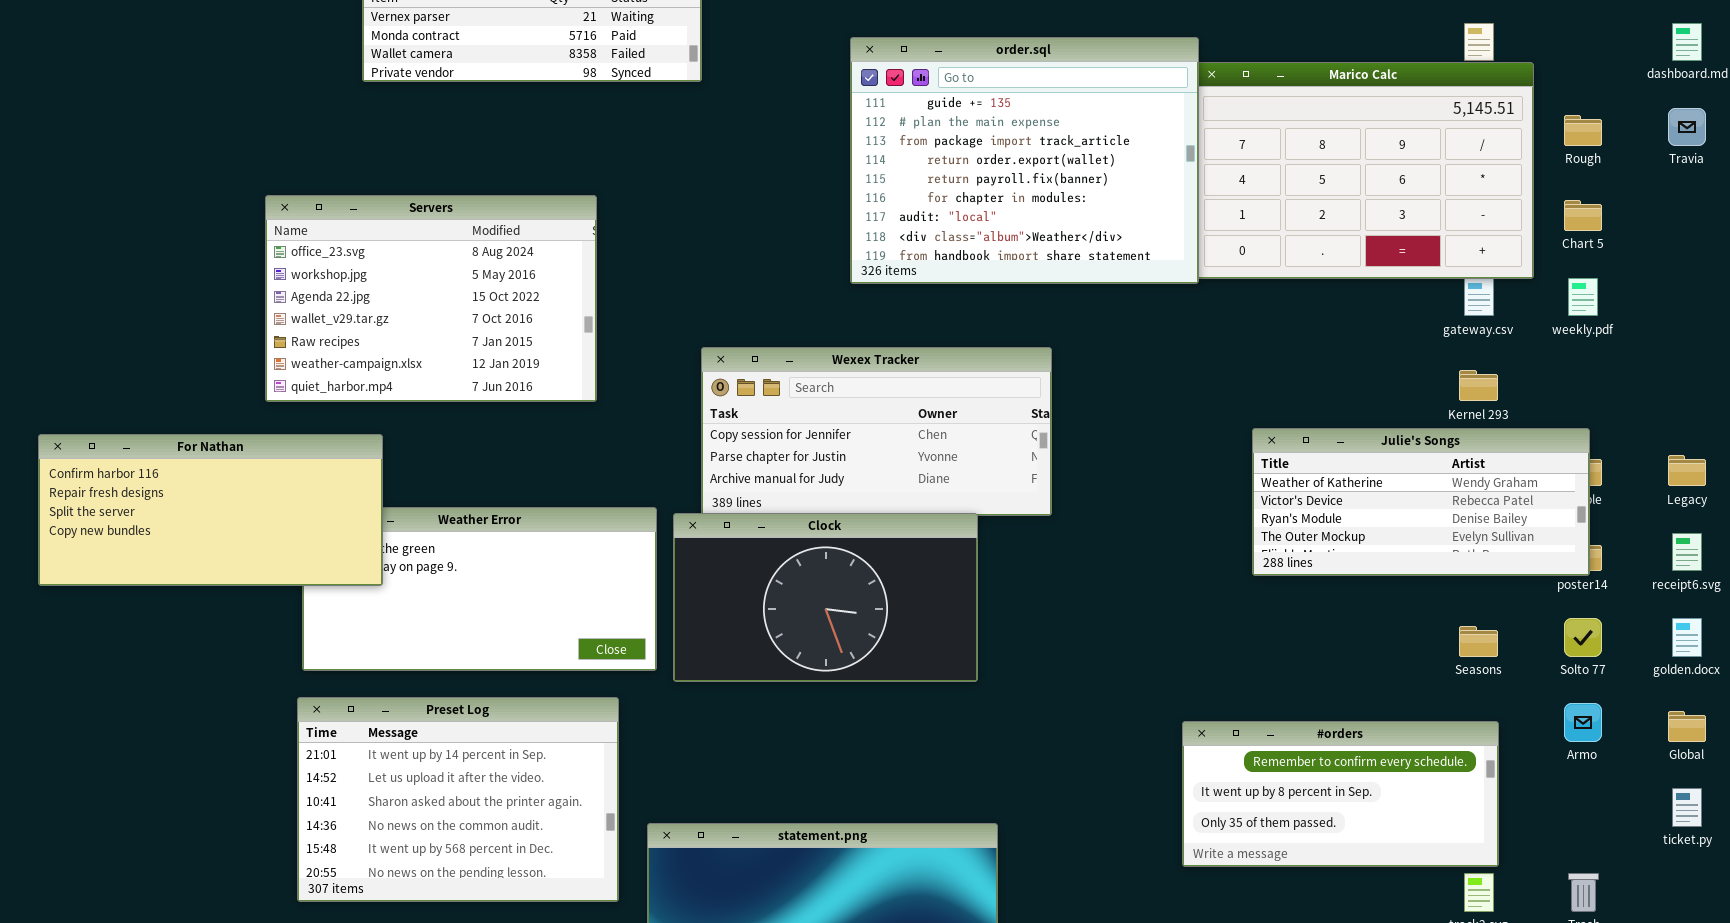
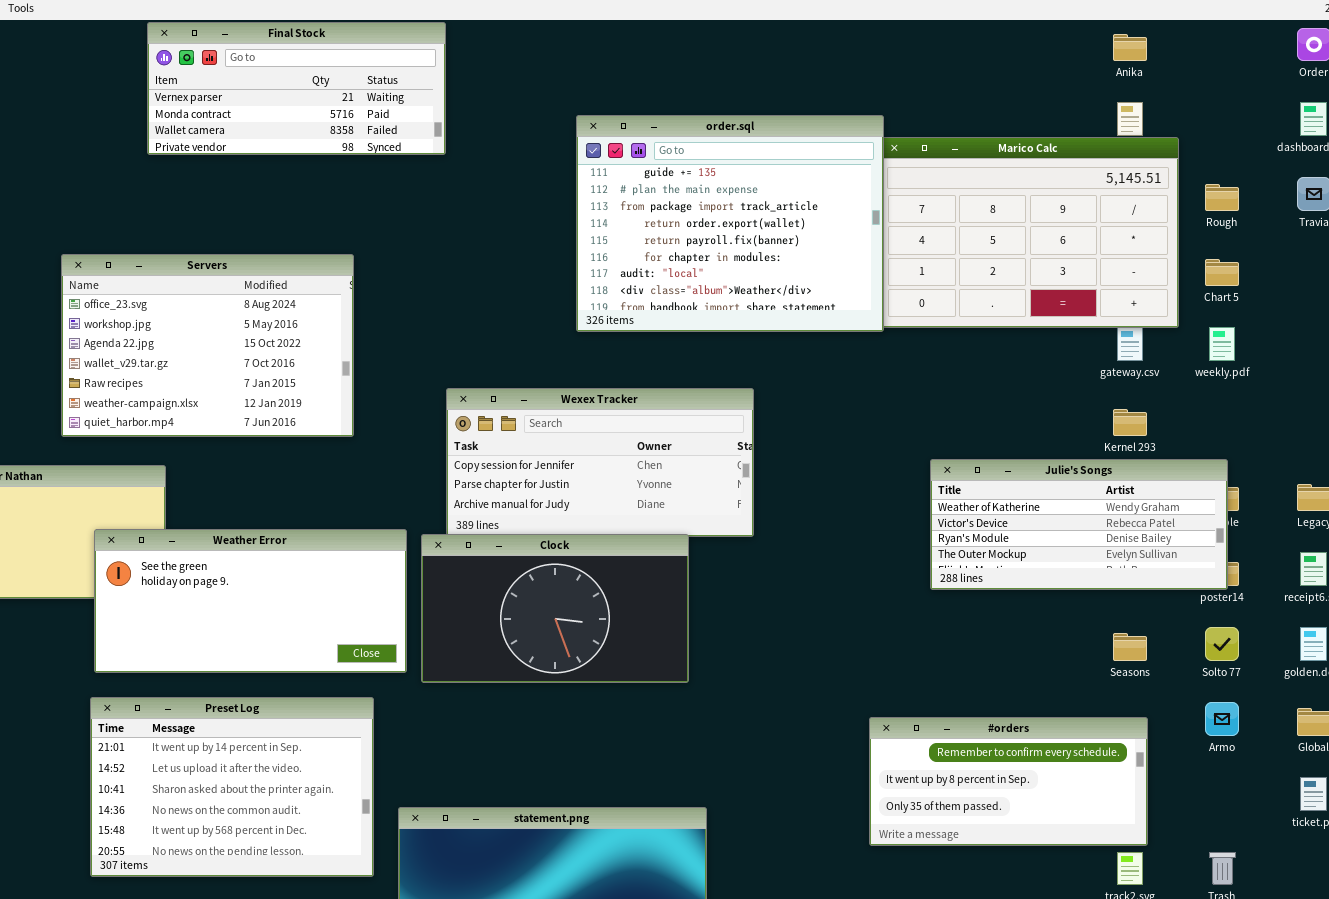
Weather Error: [302,507,657,671] -> [94,529,407,673], raised

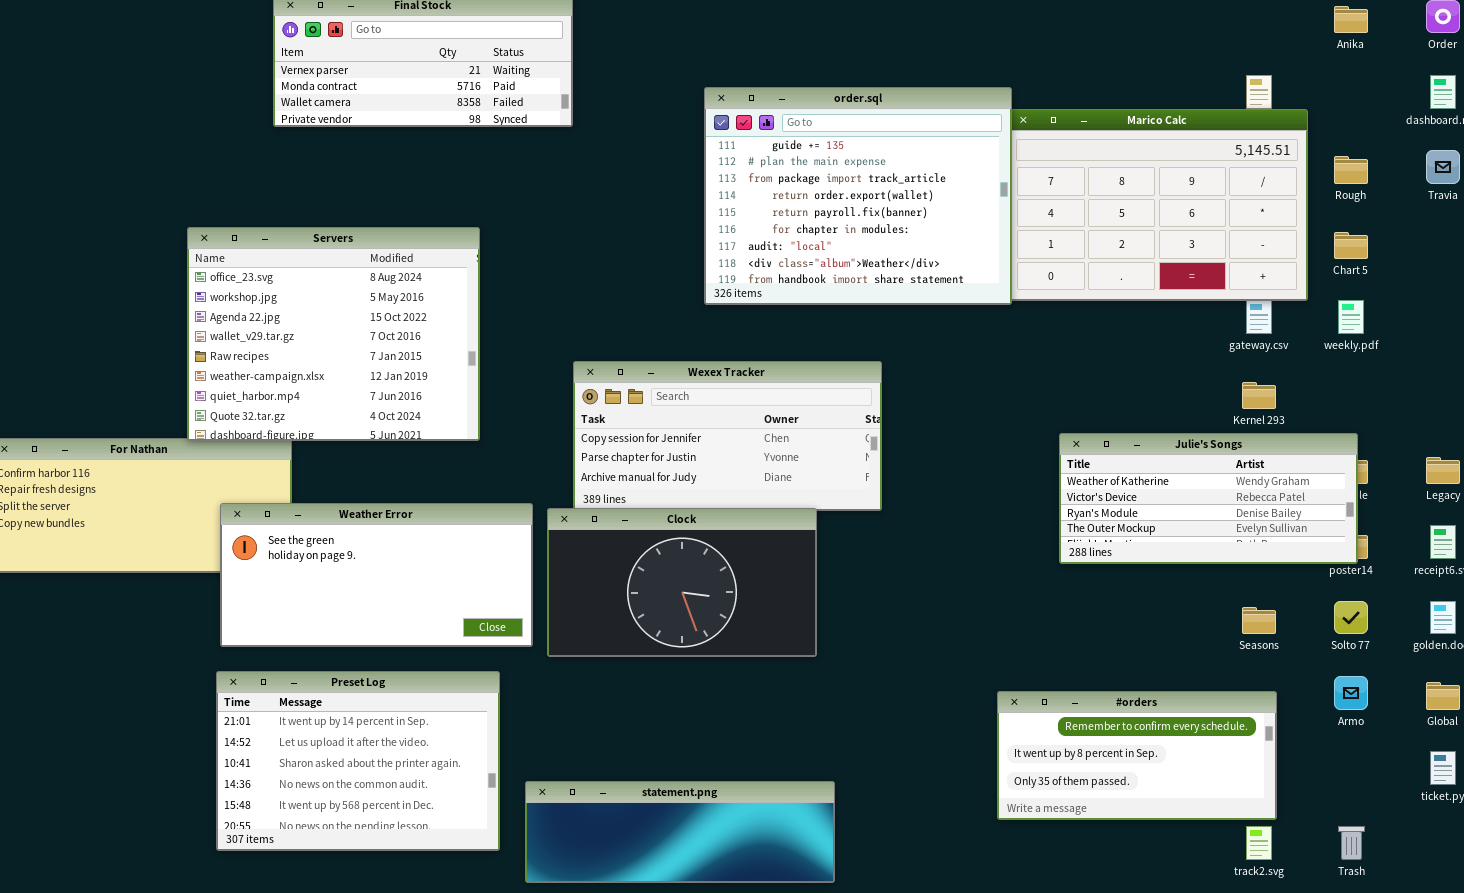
Anika: [1113,34,1147,61] -> [1334,6,1368,33], moved
Servers: [61,254,354,437] -> [187,227,480,441], resized

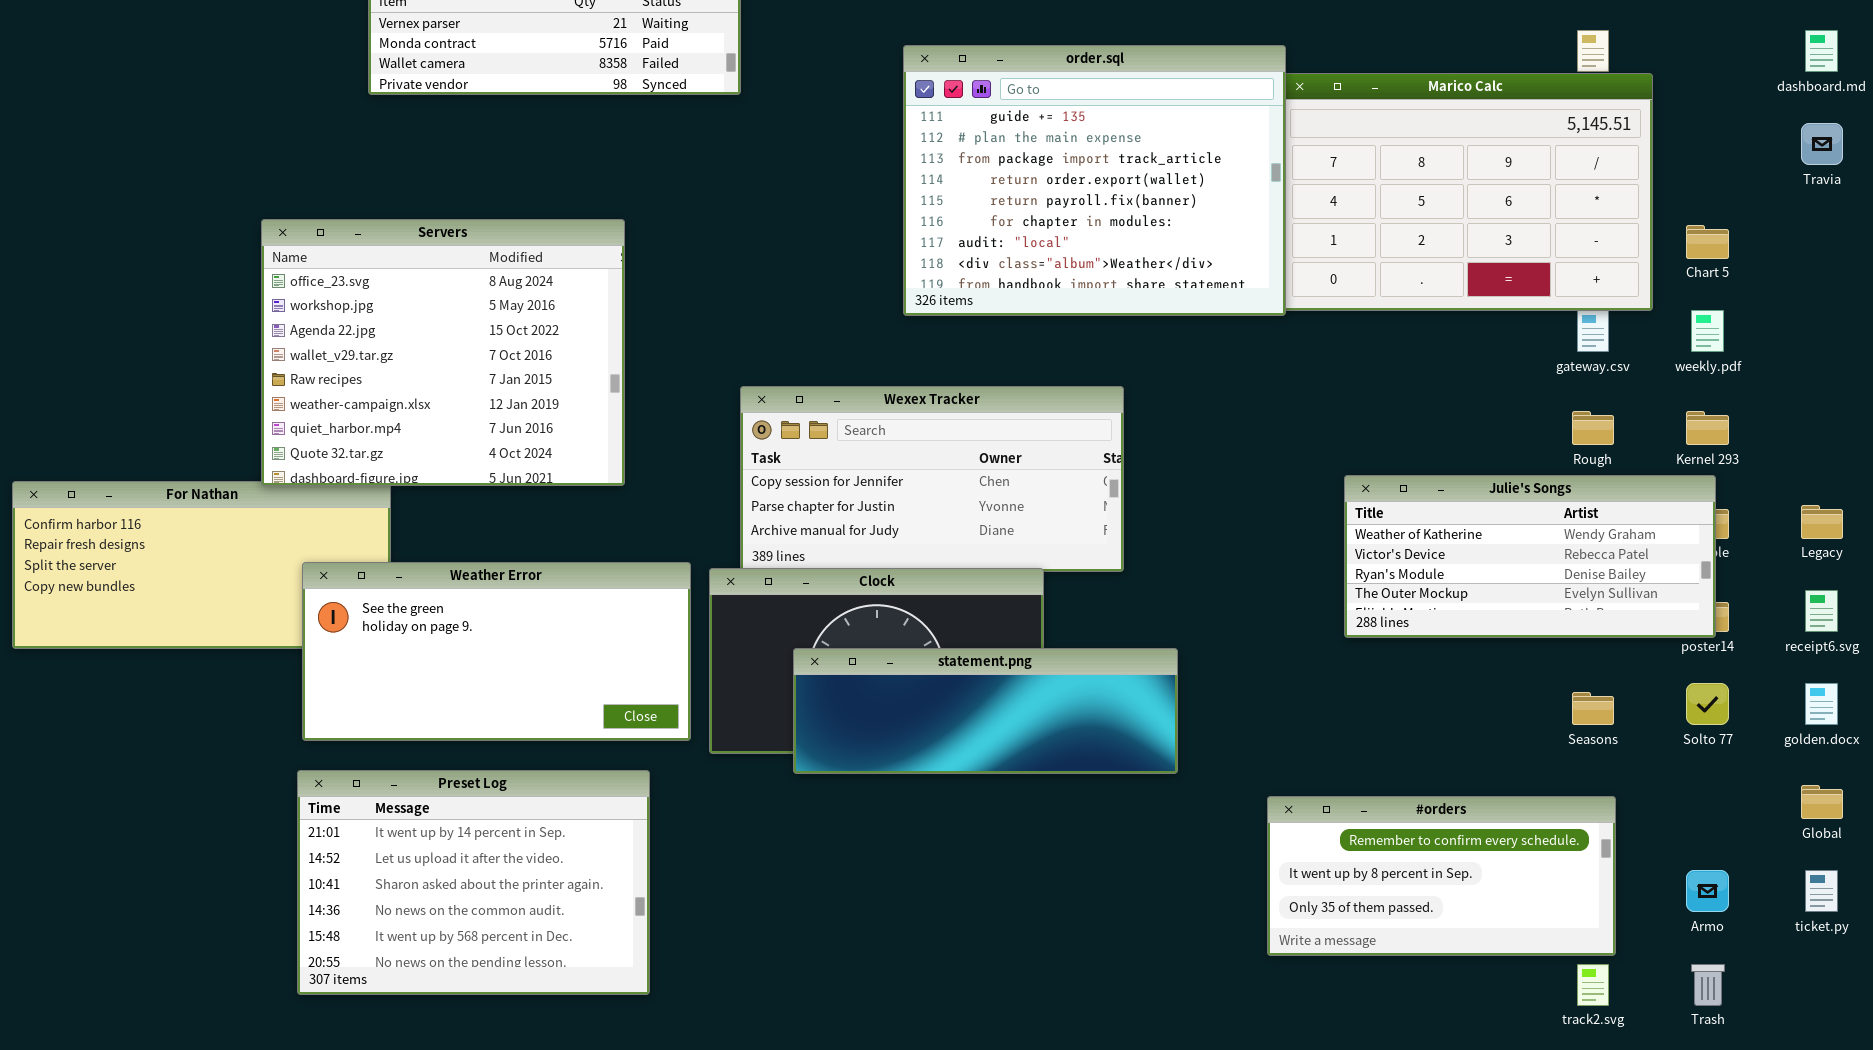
Rough: [1334,156,1368,184] -> [1572,411,1614,445], moved
Kernel 293: [1242,382,1276,409] -> [1686,411,1729,445], moved
Armo: [1334,676,1368,710] -> [1686,870,1729,912], moved
statement.png: [525,781,835,883] -> [793,648,1178,774], moved

